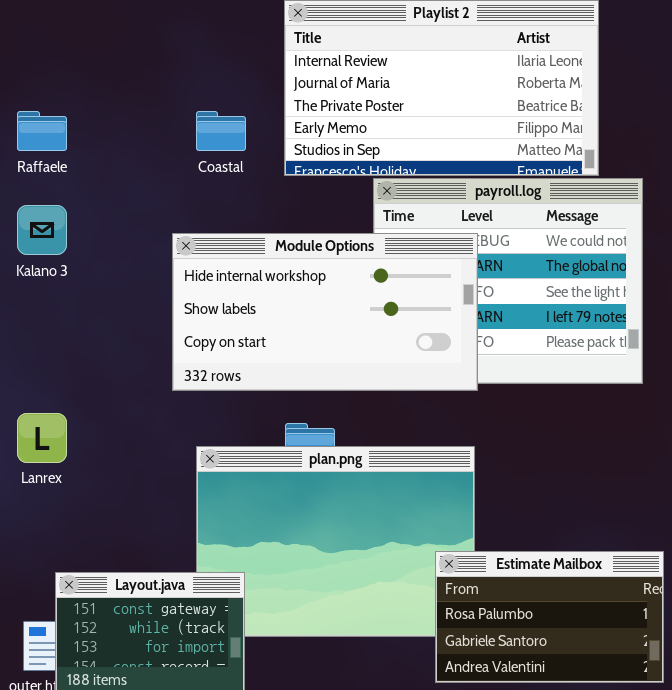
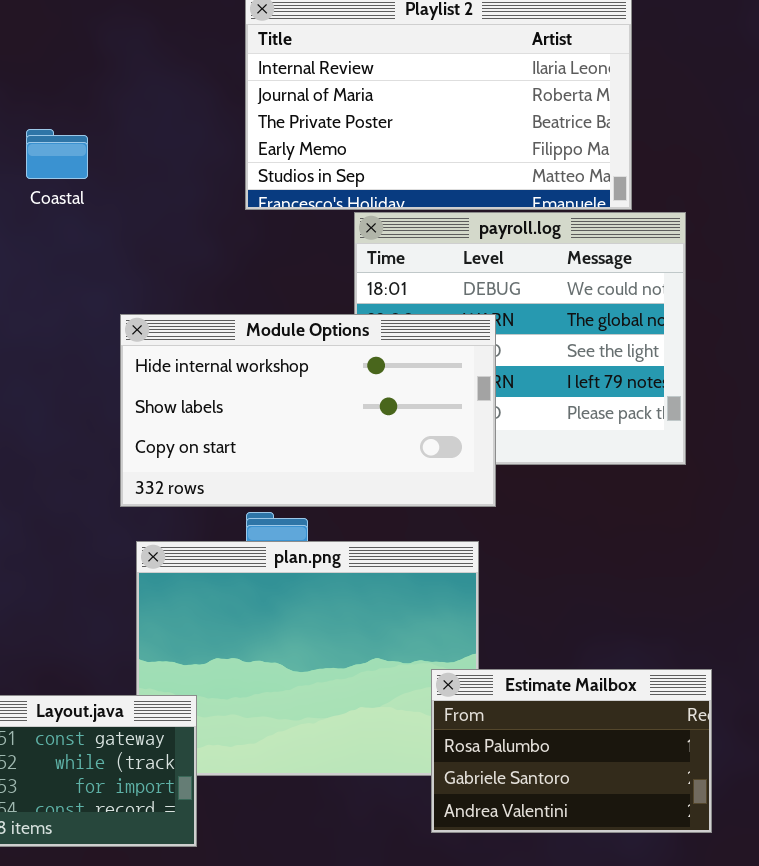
Coastal: [196,111,246,151] -> [26,129,88,179], moved
Module Options: [172,233,478,391] -> [120,314,496,507], moved

